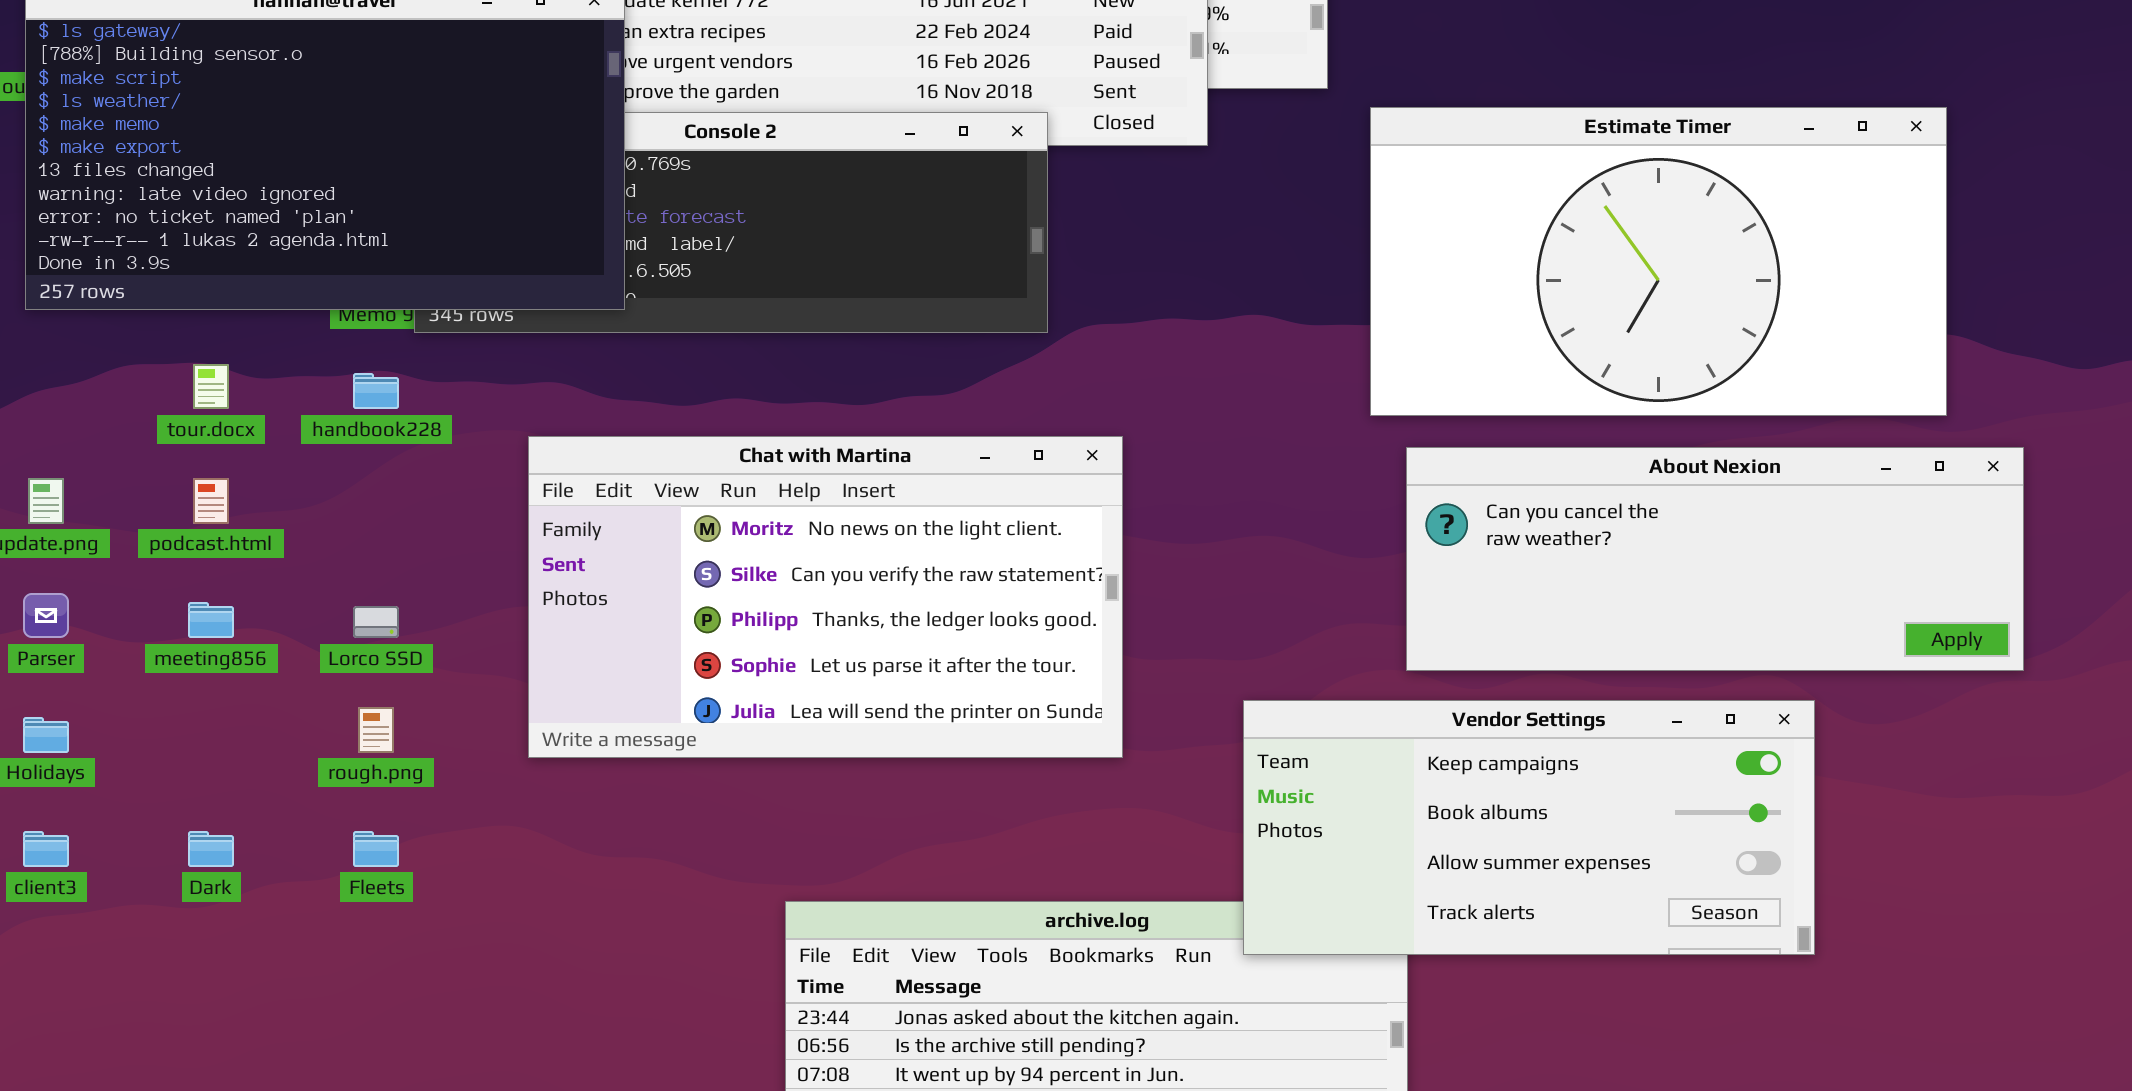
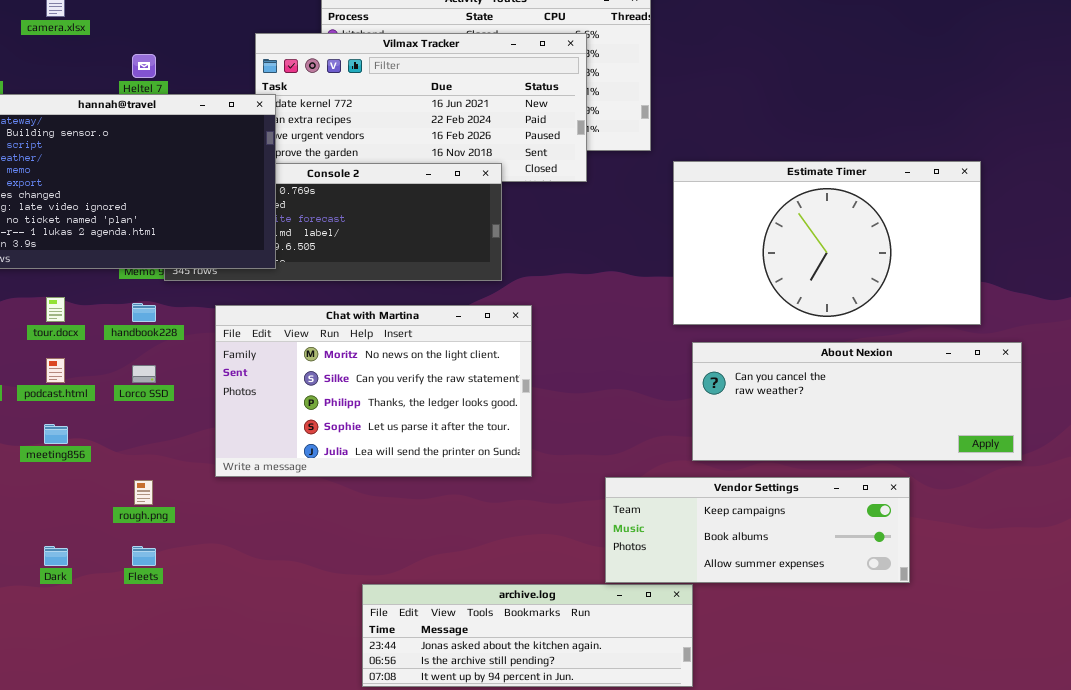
Chat with Martina: [528,436,1123,758] -> [215,305,532,477], moved
Lorco SSD: [353,606,399,638] -> [132,365,156,383], moved
Vendor Settings: [1243,700,1815,955] -> [605,477,910,583], resized

